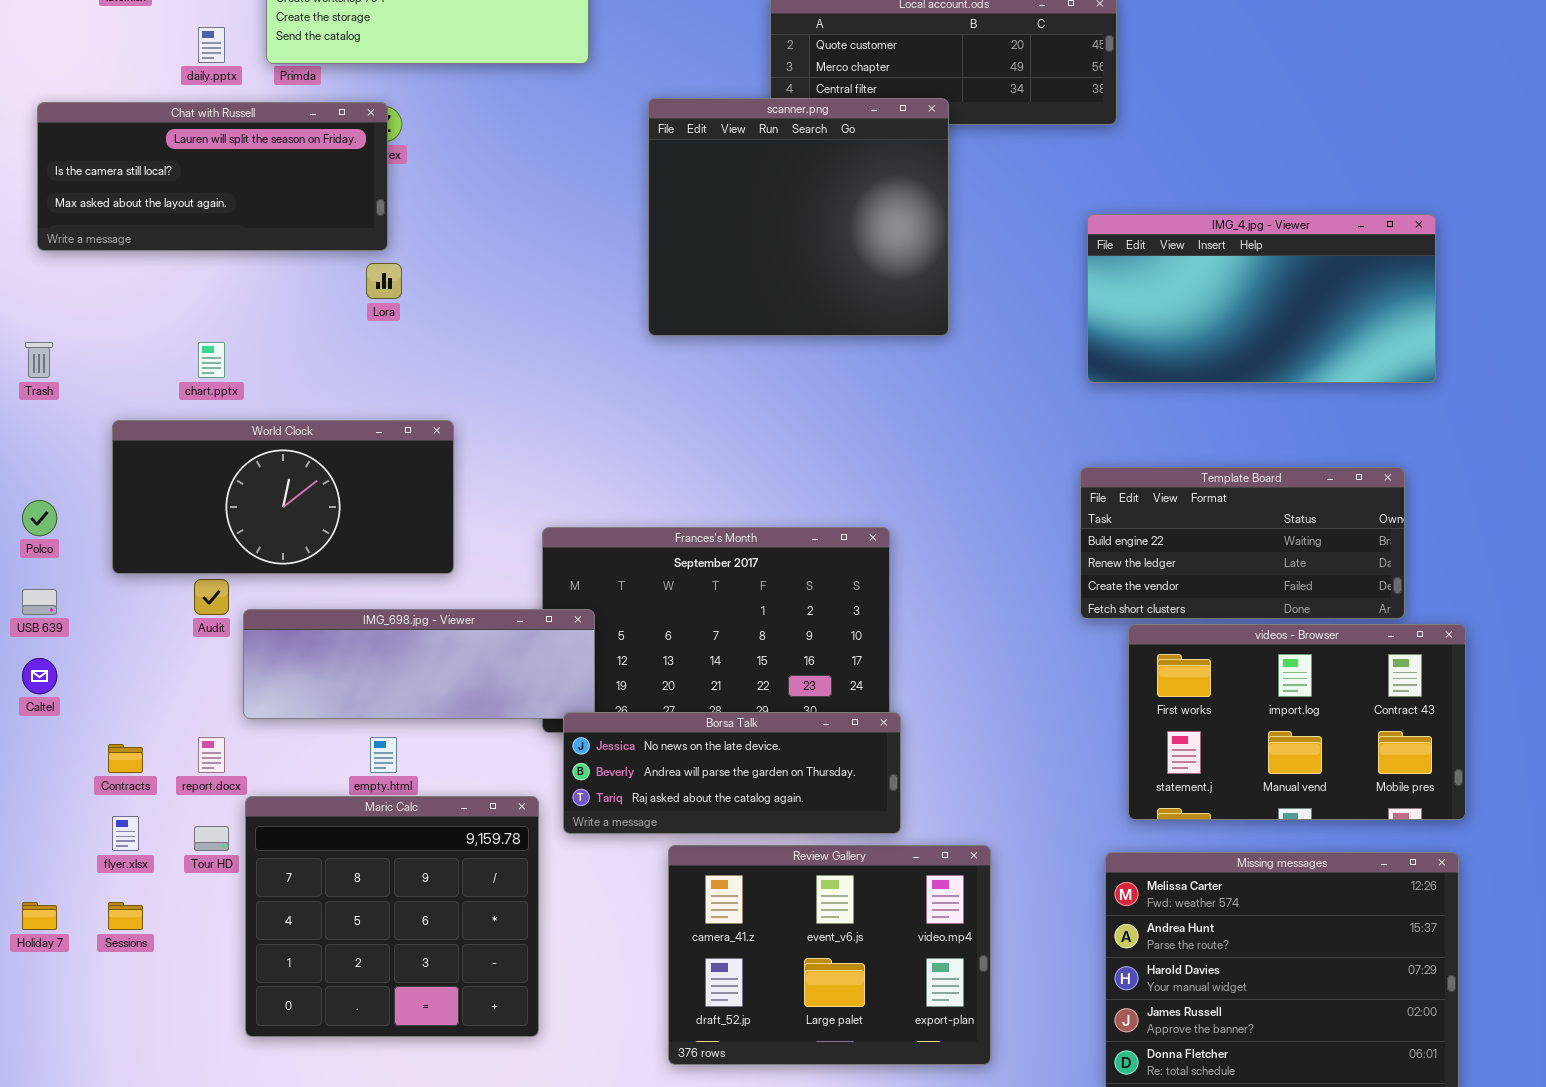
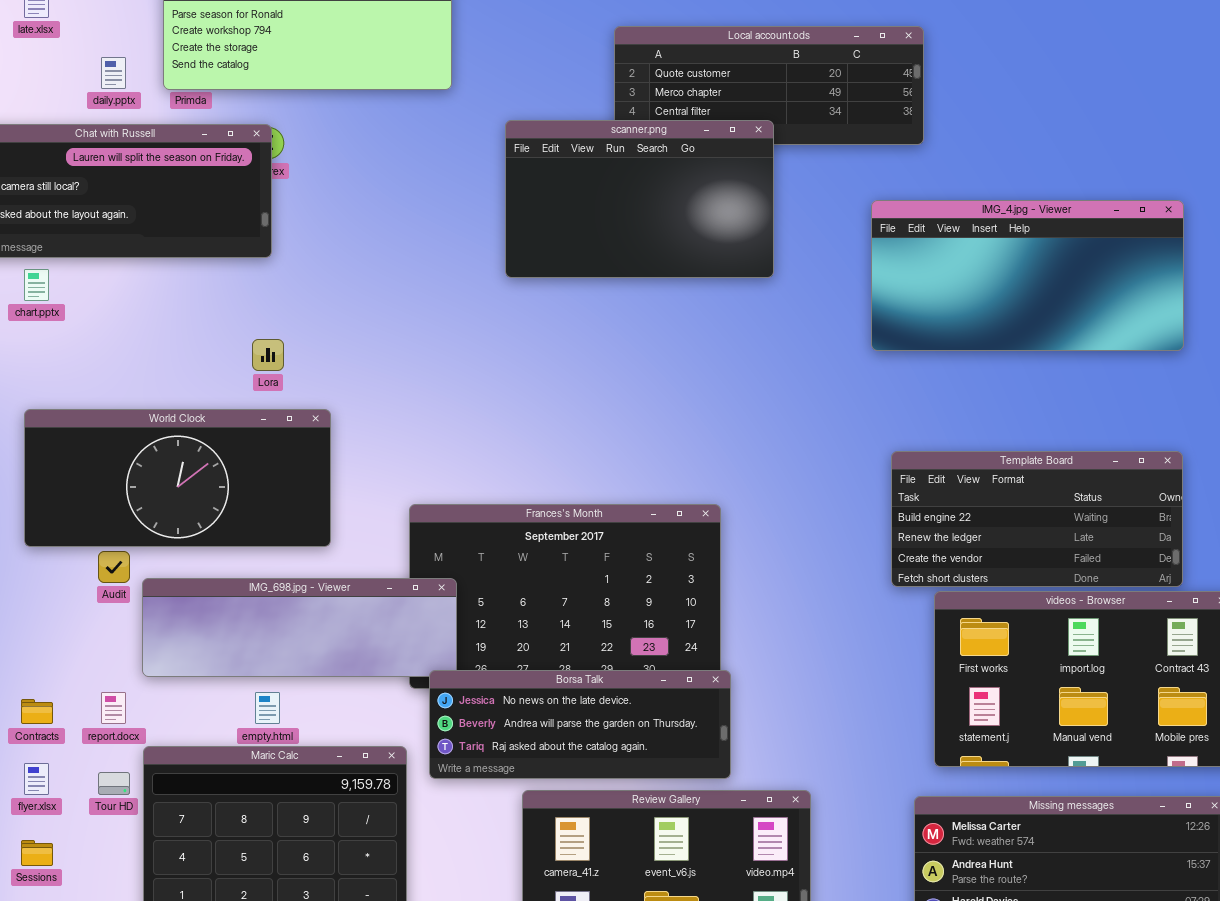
scanner.png: [648,98,949,336] -> [505,120,774,278], resized
IMG_4.jpg - Viewer: [1087,214,1436,383] -> [871,200,1184,351], moved
Lora: [366,263,402,299] -> [252,339,284,371], moved
chart.pptx: [198,342,225,378] -> [24,269,49,301], moved

